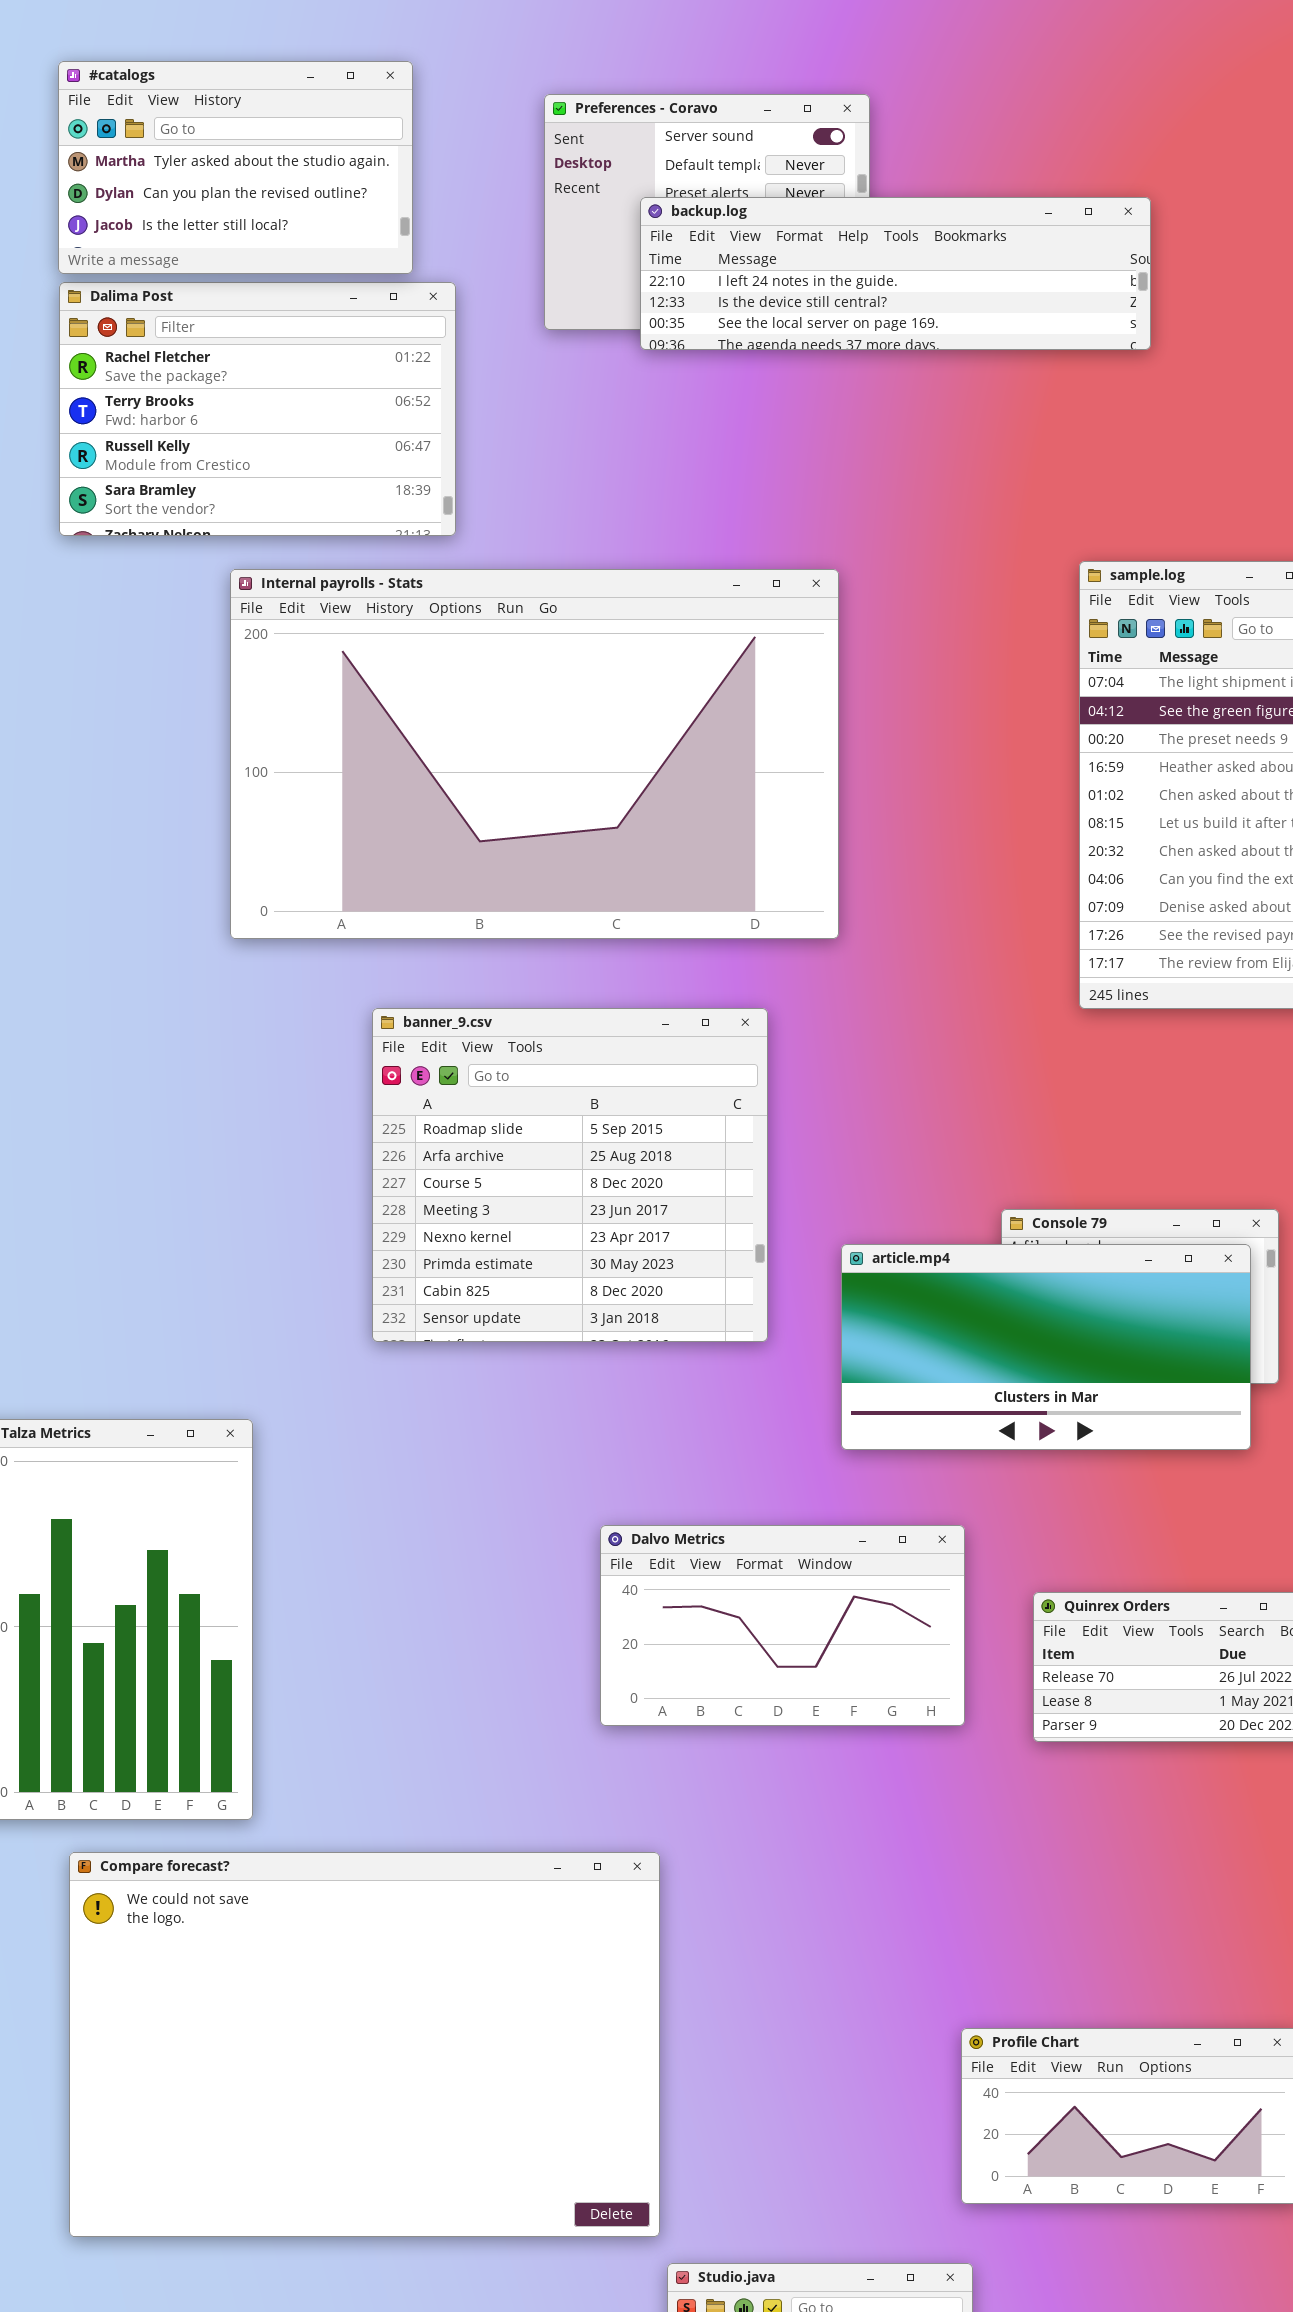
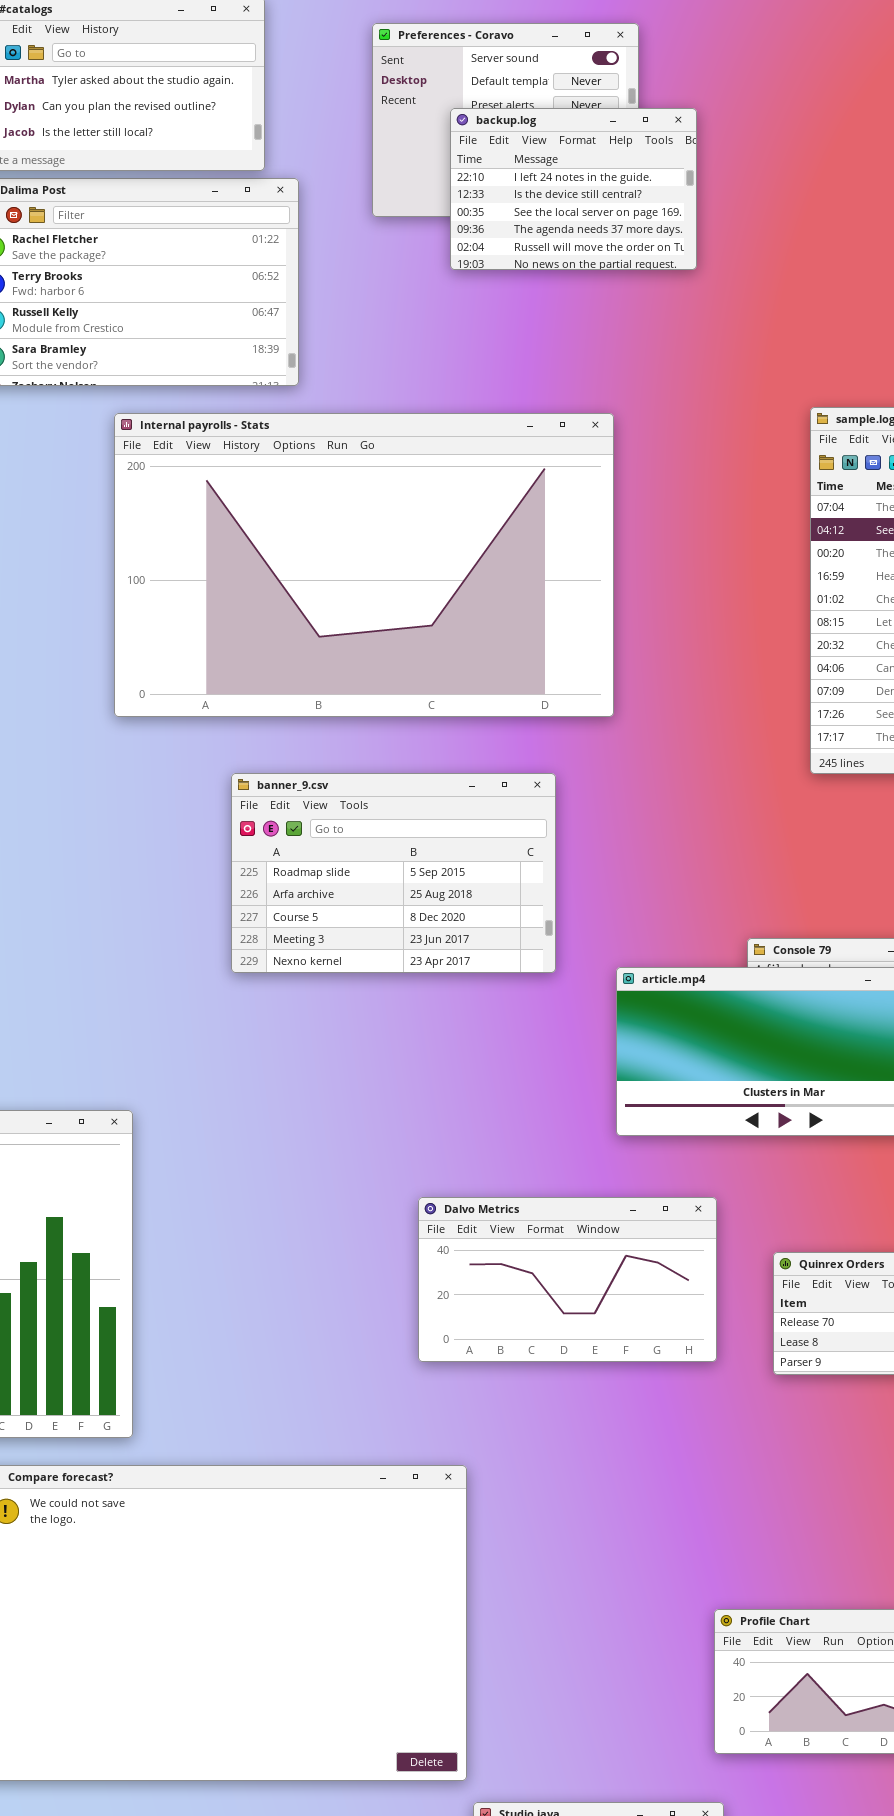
backup.log: [640,197,1151,350] -> [450,108,697,270], resized
banner_9.csv: [372,1008,768,1342] -> [231,773,556,973], resized

